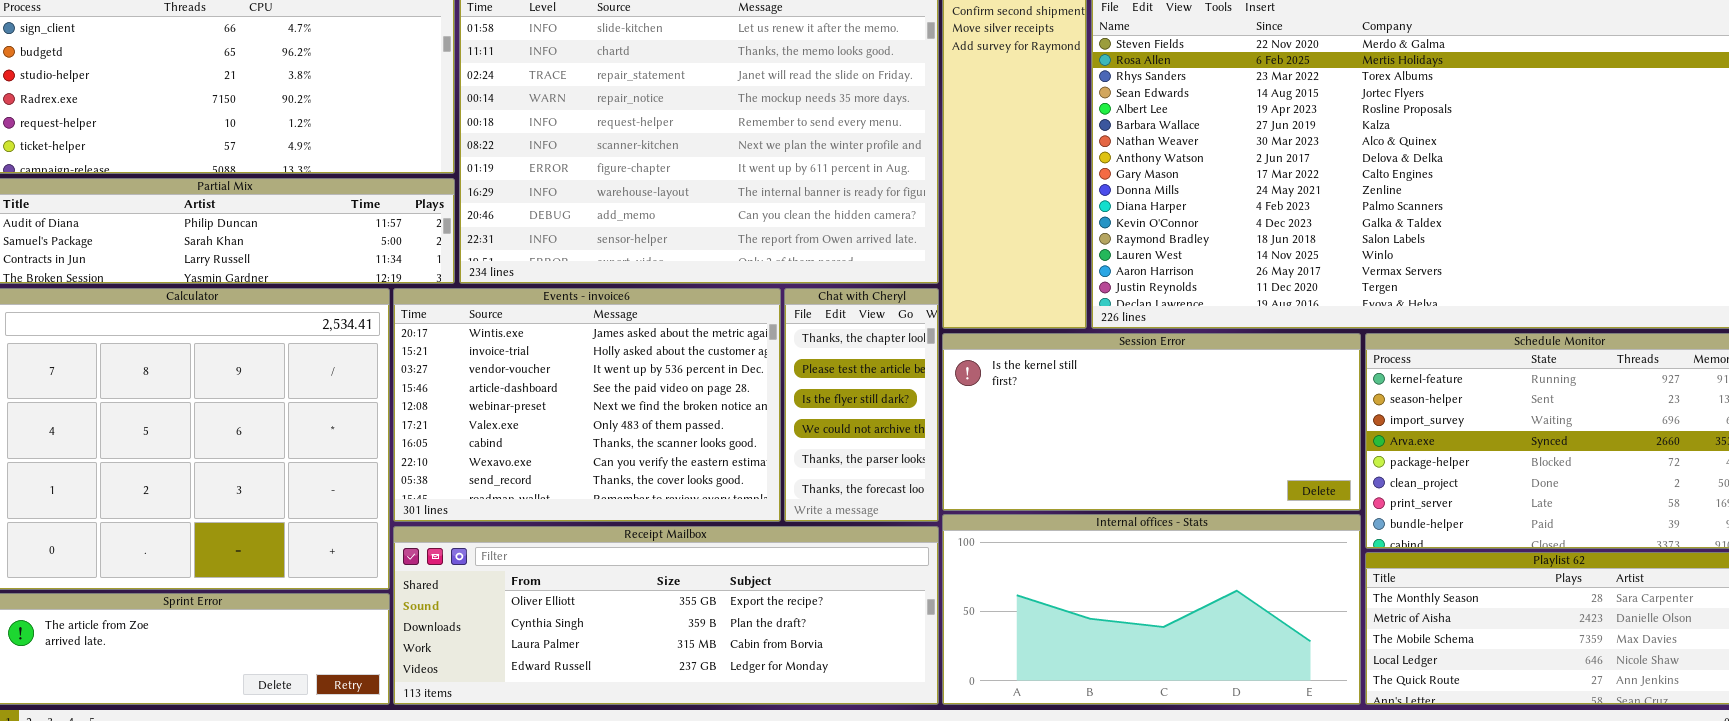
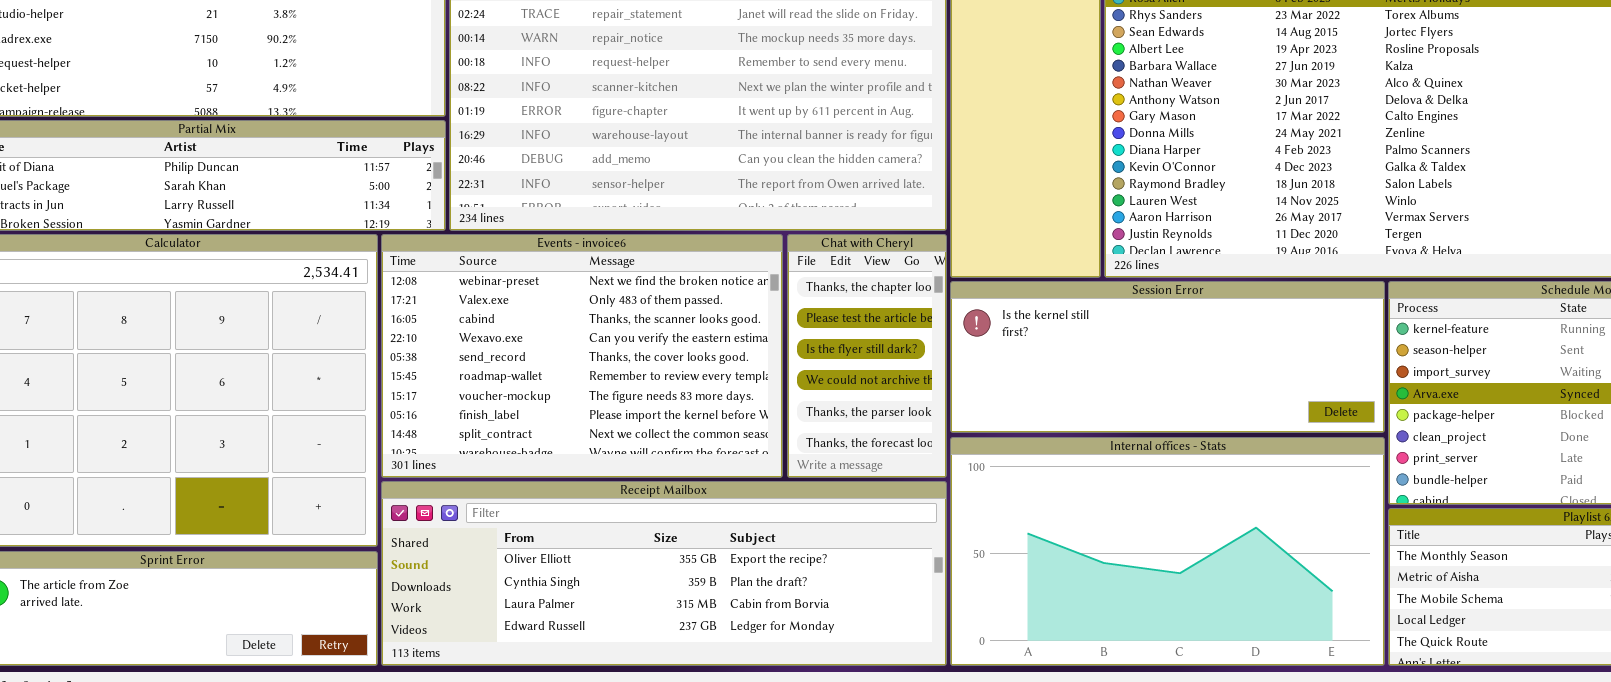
Events - invoice6: [393,288,781,522] -> [381,234,783,478], scrolled down 4 rows
Session Error: [942,333,1361,511] -> [950,281,1385,433], resized
Internal offices - Stats: [942,514,1361,705] -> [950,437,1385,666], resized

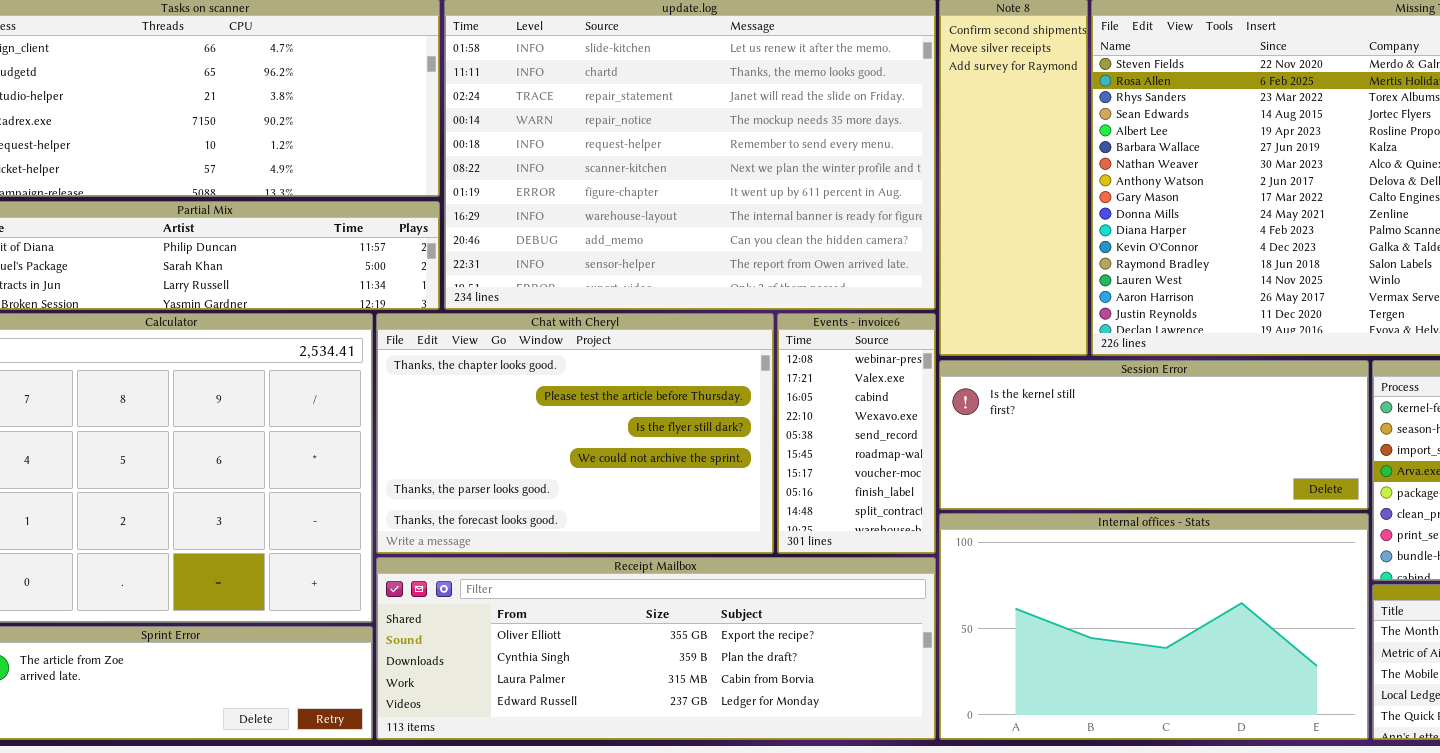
Events - invoice6: [381,234,783,478] -> [777,313,936,554], moved, resized
Chat with Cheryl: [787,234,947,478] -> [376,313,774,554], moved, resized

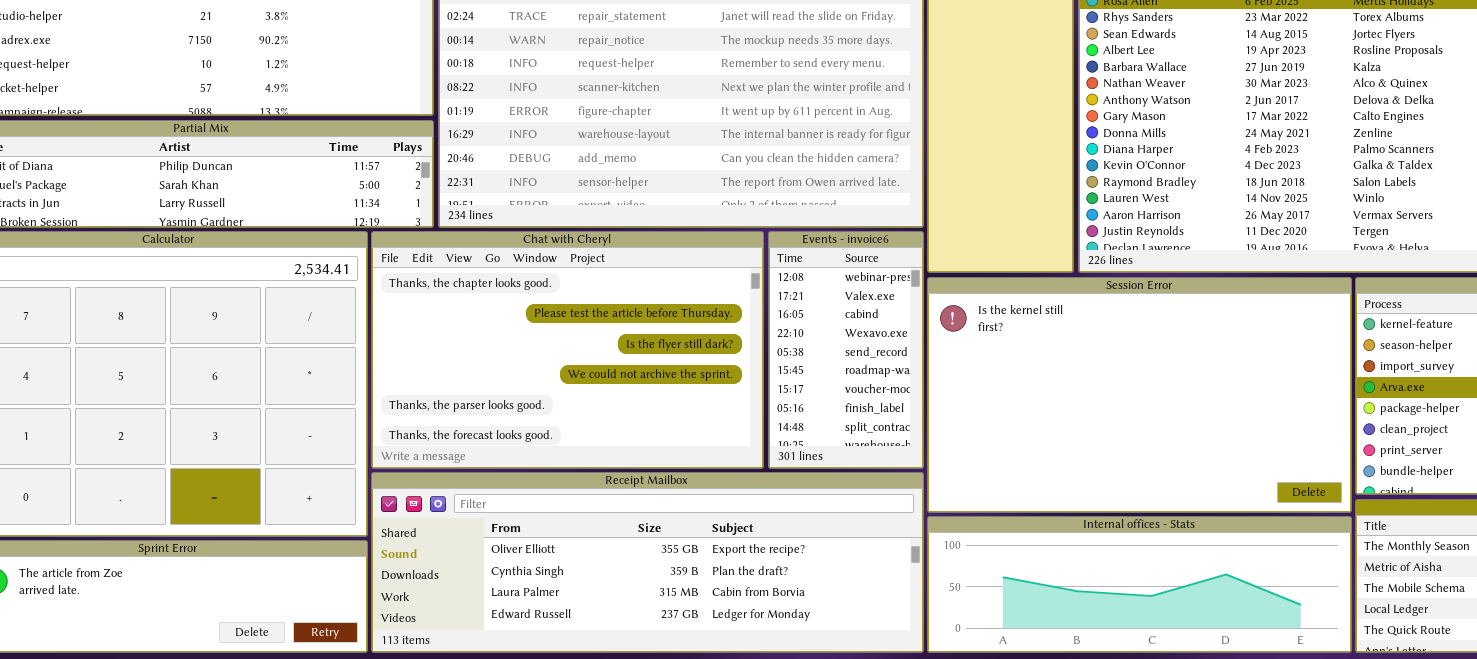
Session Error: [939,360,1369,510] -> [927,277,1352,513], resized
Internal offices - Stats: [939,513,1369,740] -> [927,516,1352,653], resized

